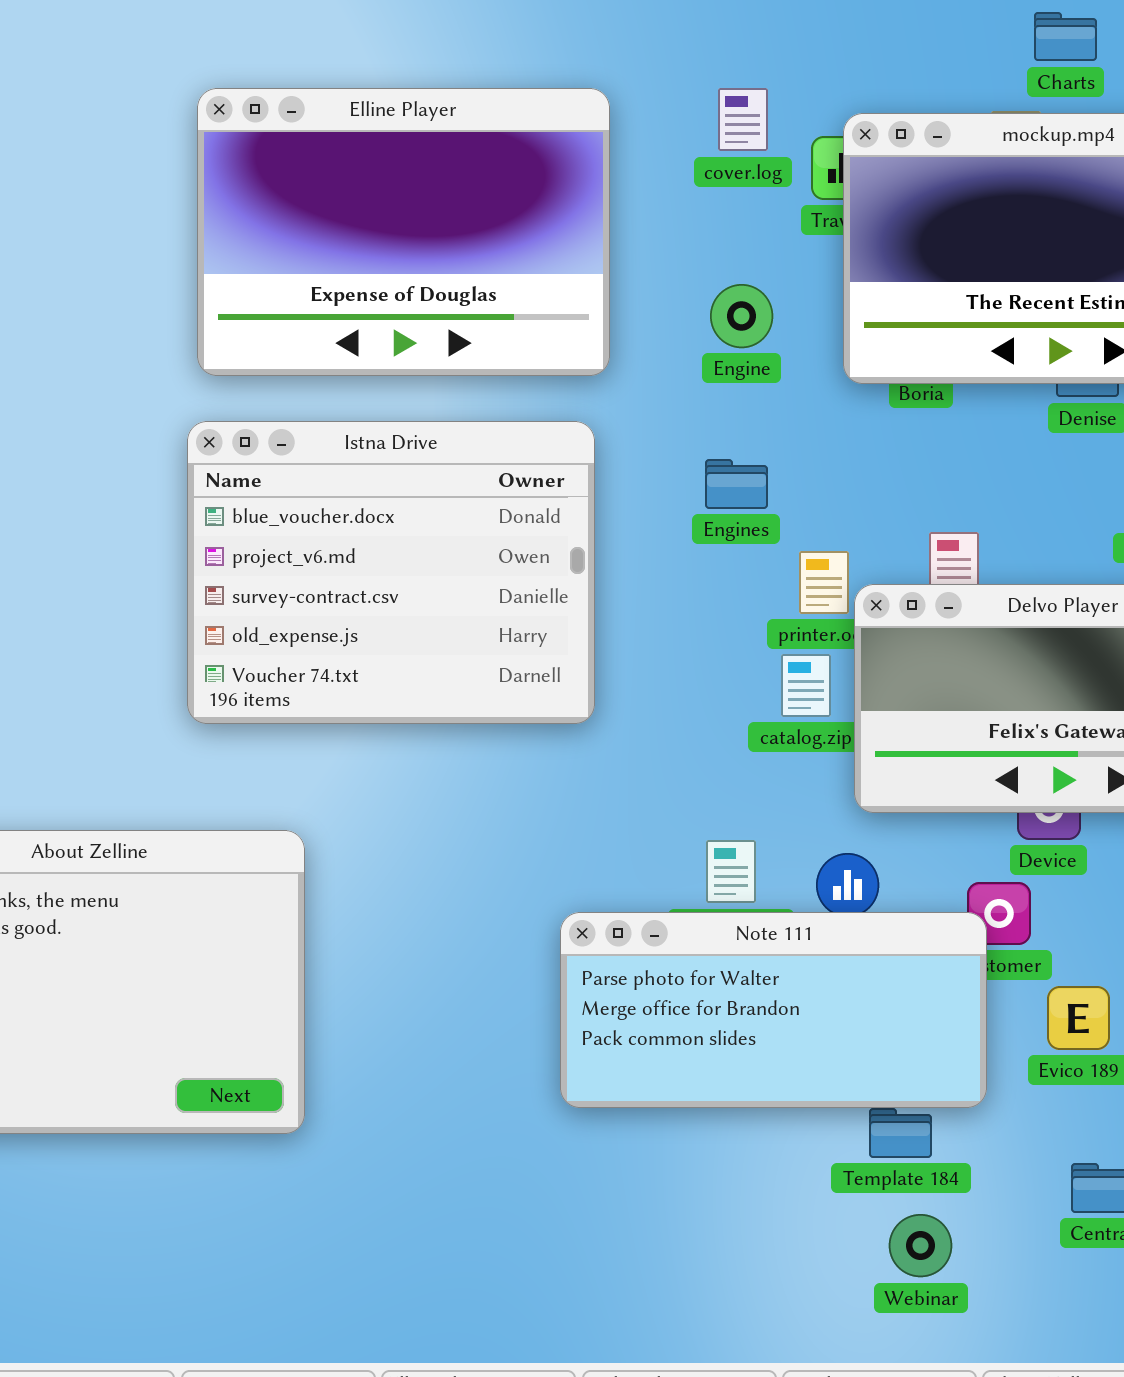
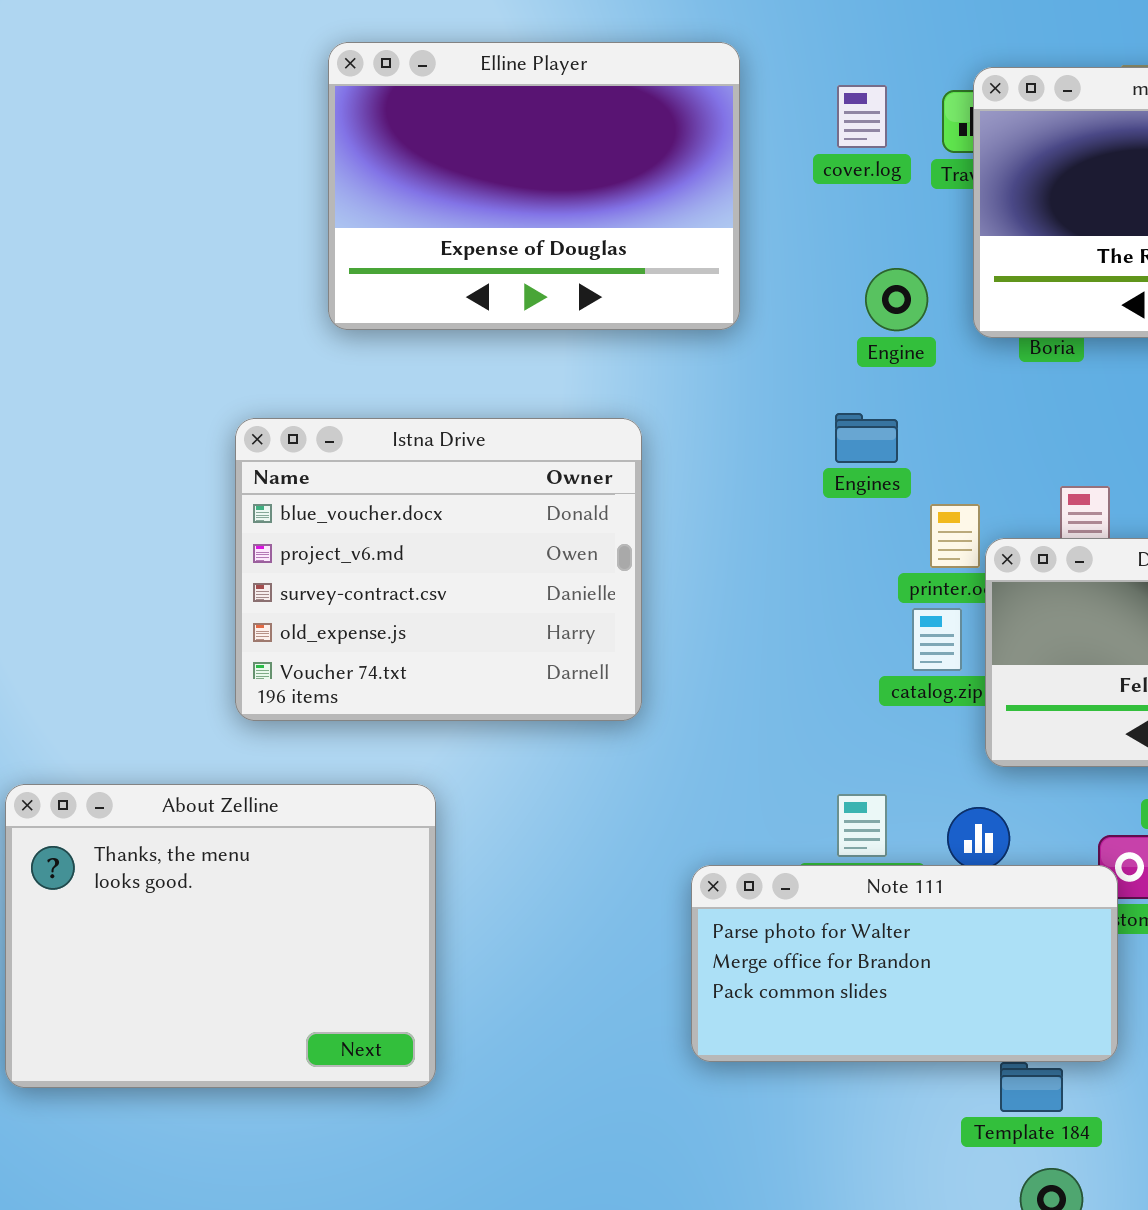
cover.log: [718,88,768,151] -> [837,85,887,148], moved
Engine: [710,284,773,348] -> [865,268,928,331], moved
Istna Drive: [187,421,595,724] -> [235,418,642,721], moved

